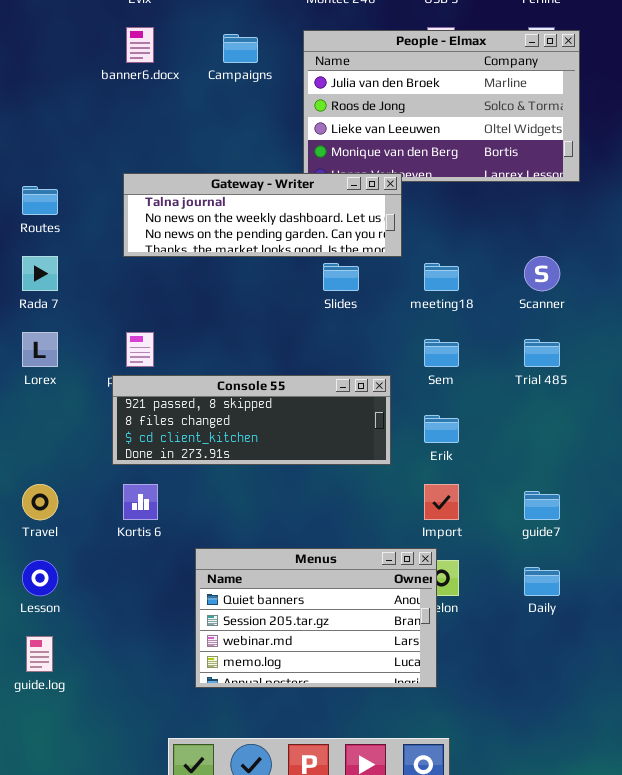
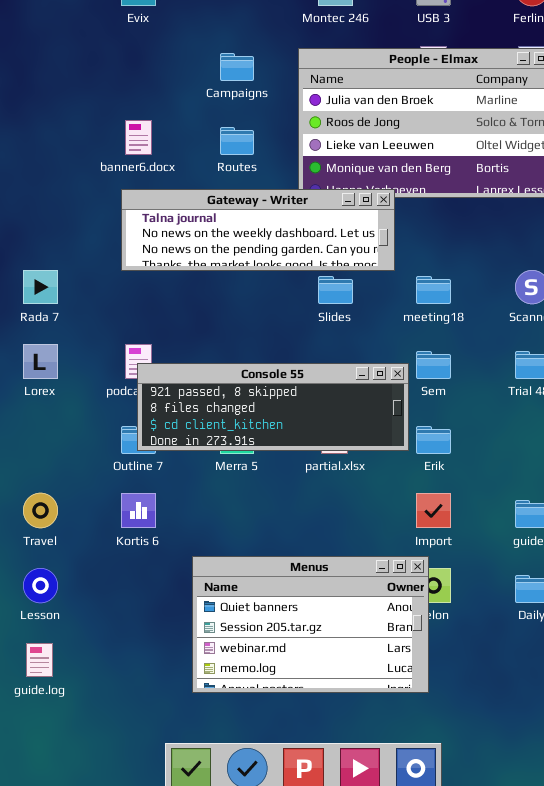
banner6.docx: [126,27,154,63] -> [125,120,152,155], moved
Routes: [22,186,58,215] -> [220,127,254,155], moved
Console 55: [112,375,391,465] -> [137,363,409,451], moved

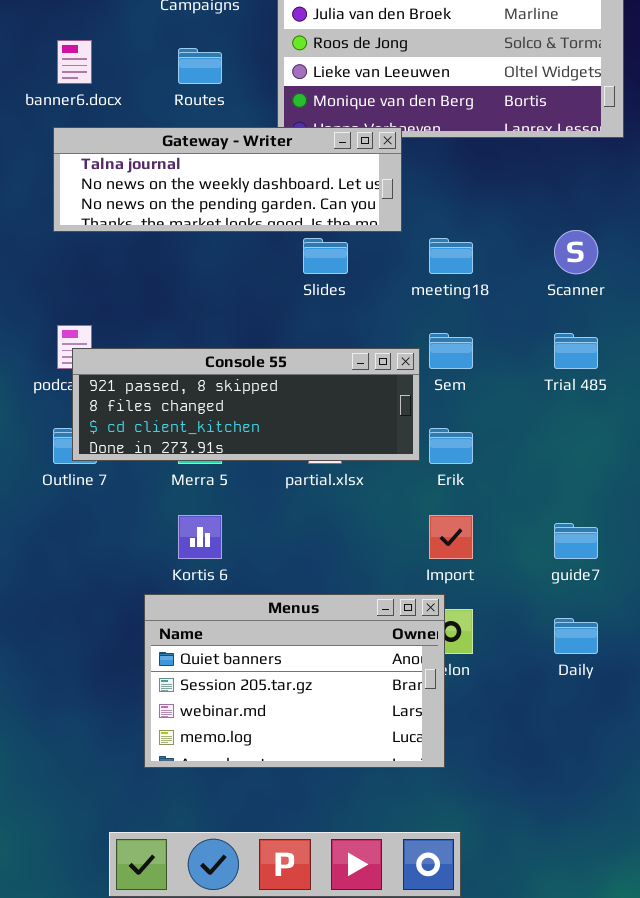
Kortis 6: [121,493,156,528] -> [178,515,222,559], moved

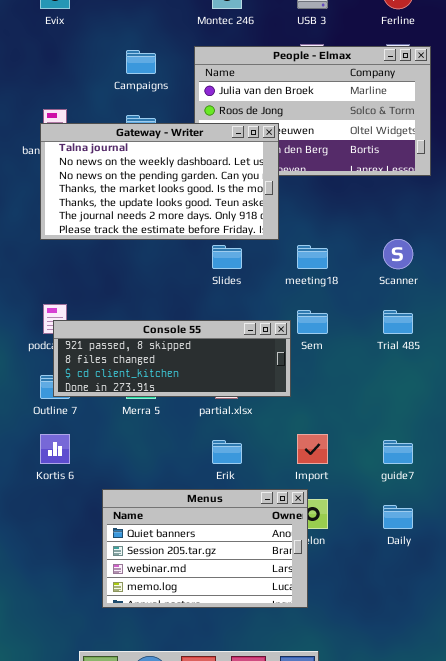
Gateway - Writer: [53,127,402,232] -> [40,123,279,240], resized
Erik: [429,428,473,464] -> [212,440,242,464], moved
Kortis 6: [178,515,222,559] -> [40,434,70,464], moved

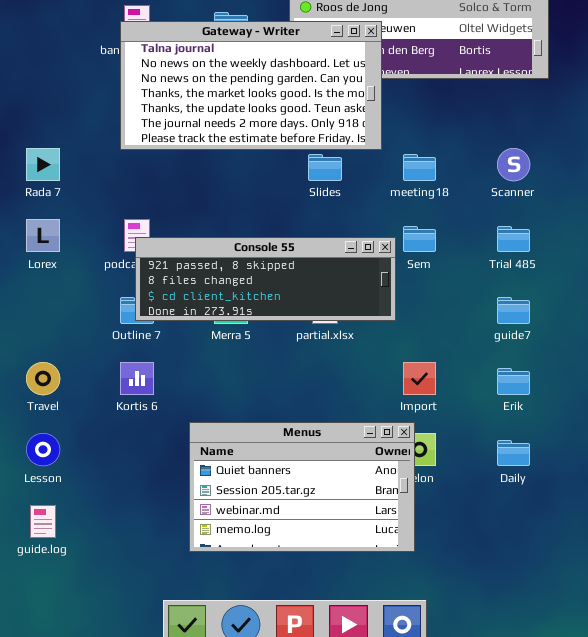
Erik: [212,440,242,464] -> [497,368,530,395], moved
guide7: [383,440,413,464] -> [497,297,530,324], moved

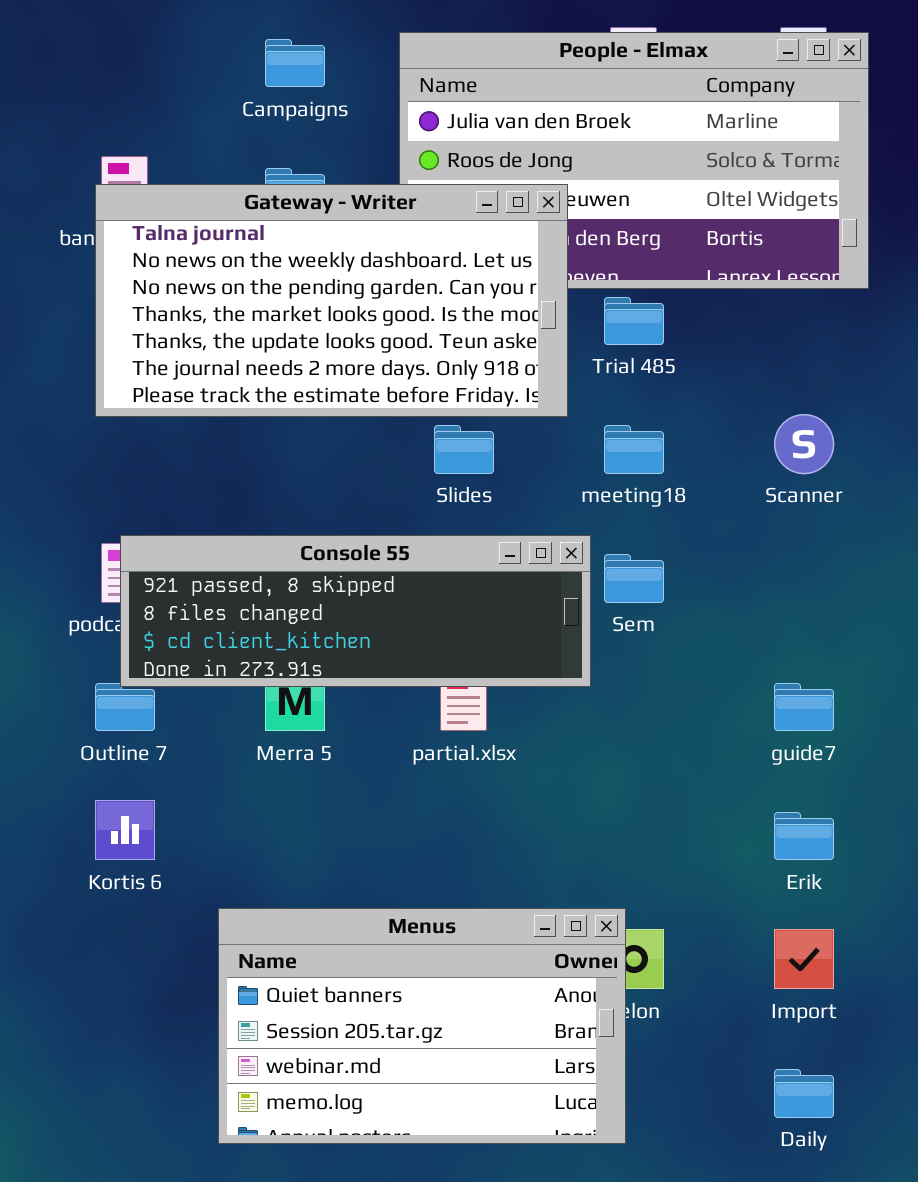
Trial 485: [497,226,530,252] -> [604,297,664,345], moved
Console 55: [135,237,396,321] -> [120,535,591,687], moved
Import: [403,362,436,395] -> [774,929,834,989], moved
Daily: [497,440,530,466] -> [774,1069,834,1118], moved

